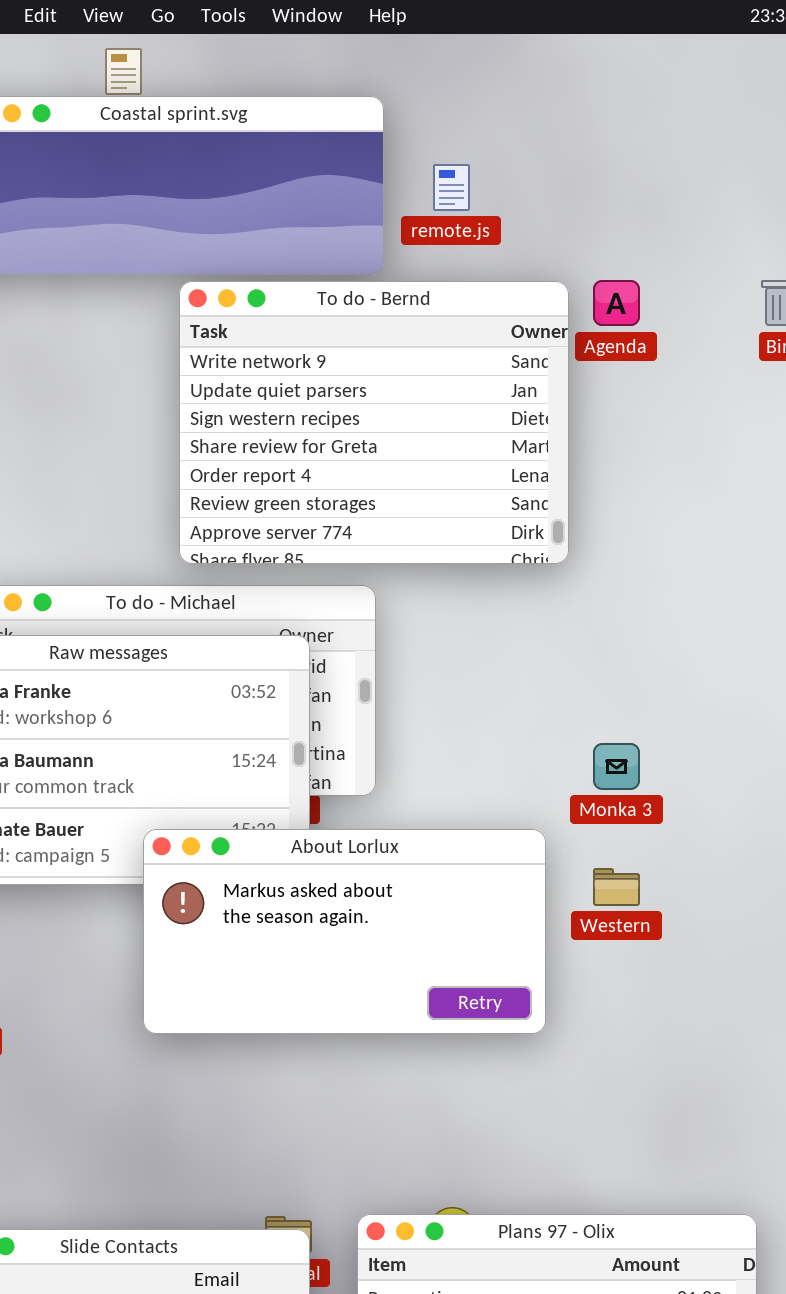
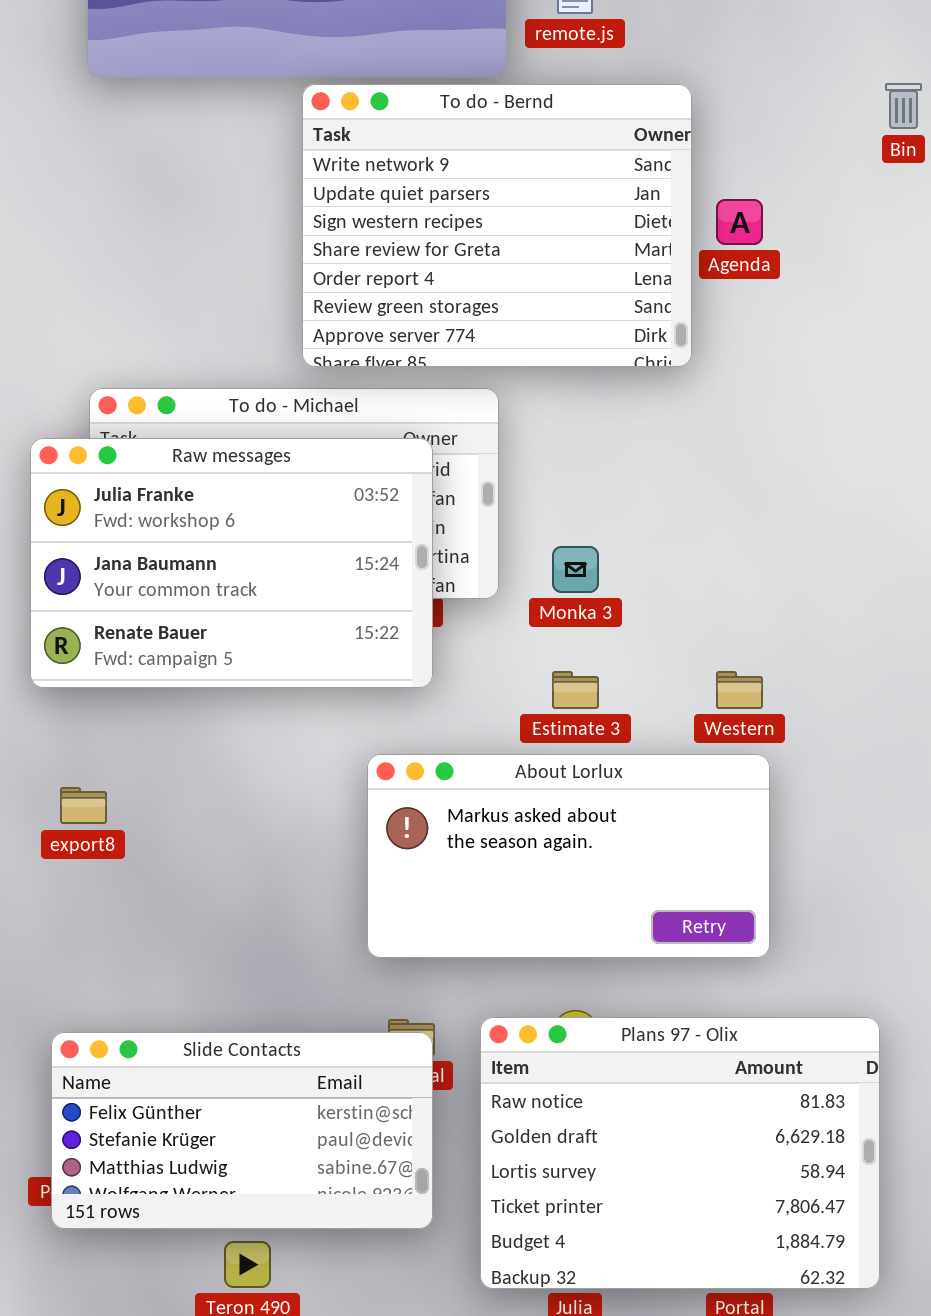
Agenda: [593,280,640,326] -> [716,199,763,245], moved
Monka 3: [593,743,640,790] -> [552,546,599,593], moved
About Lorlux: [143,829,546,1034] -> [367,754,770,958], moved

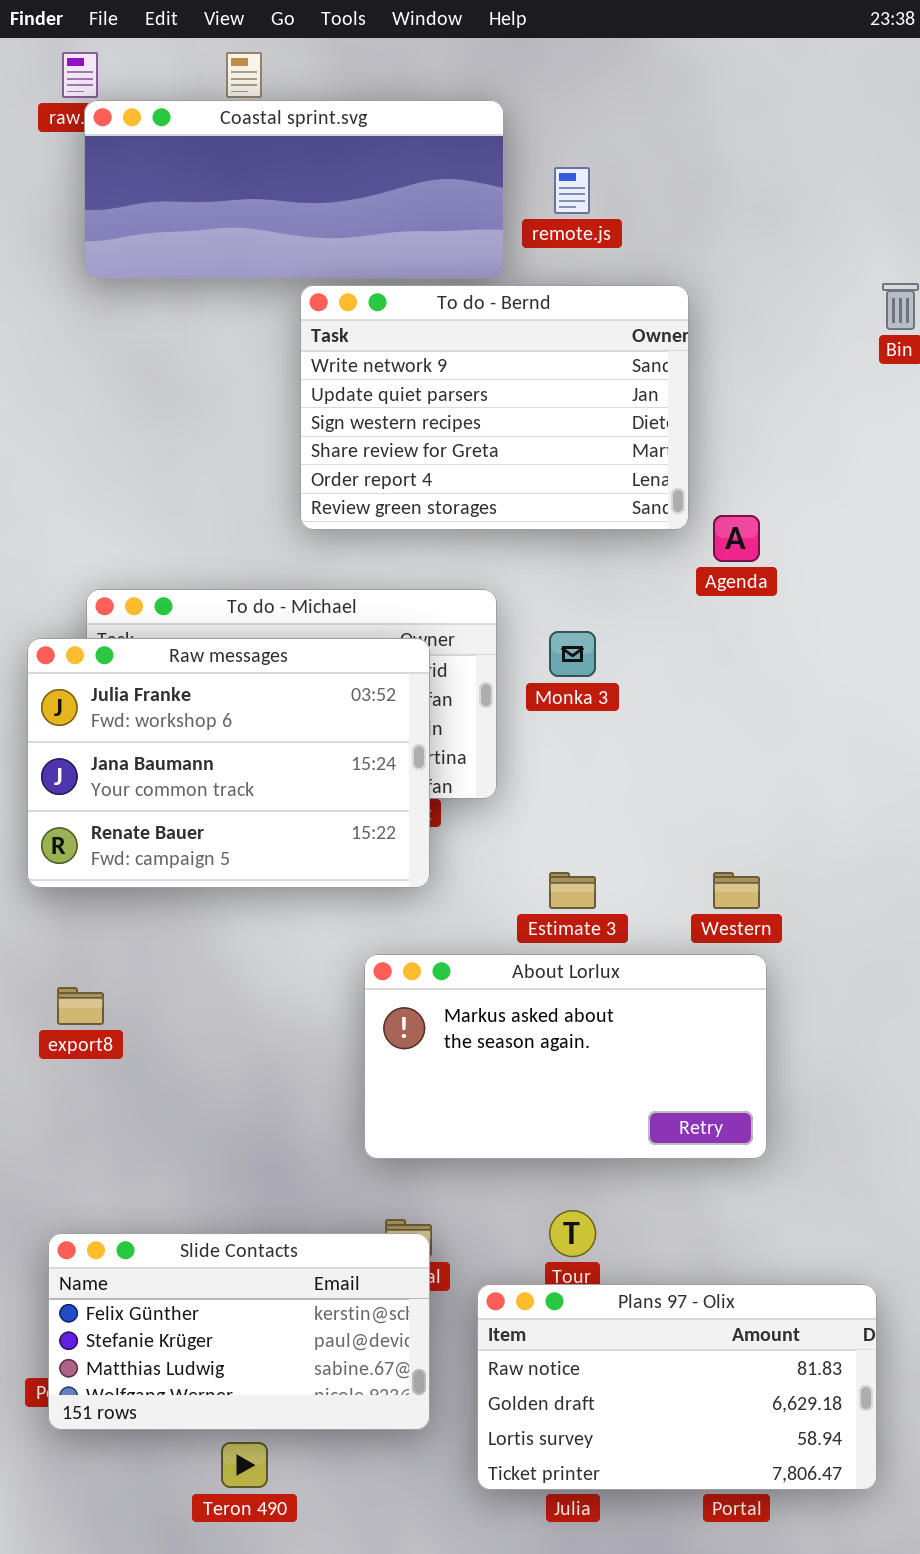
To do - Bernd: [302,84,692,367] -> [300,285,689,530], resized
Agenda: [716,199,763,245] -> [713,515,760,562], moved
Monka 3: [552,546,599,593] -> [549,631,596,677], moved
Plans 97 - Olix: [480,1017,880,1289] -> [477,1284,877,1490], resized

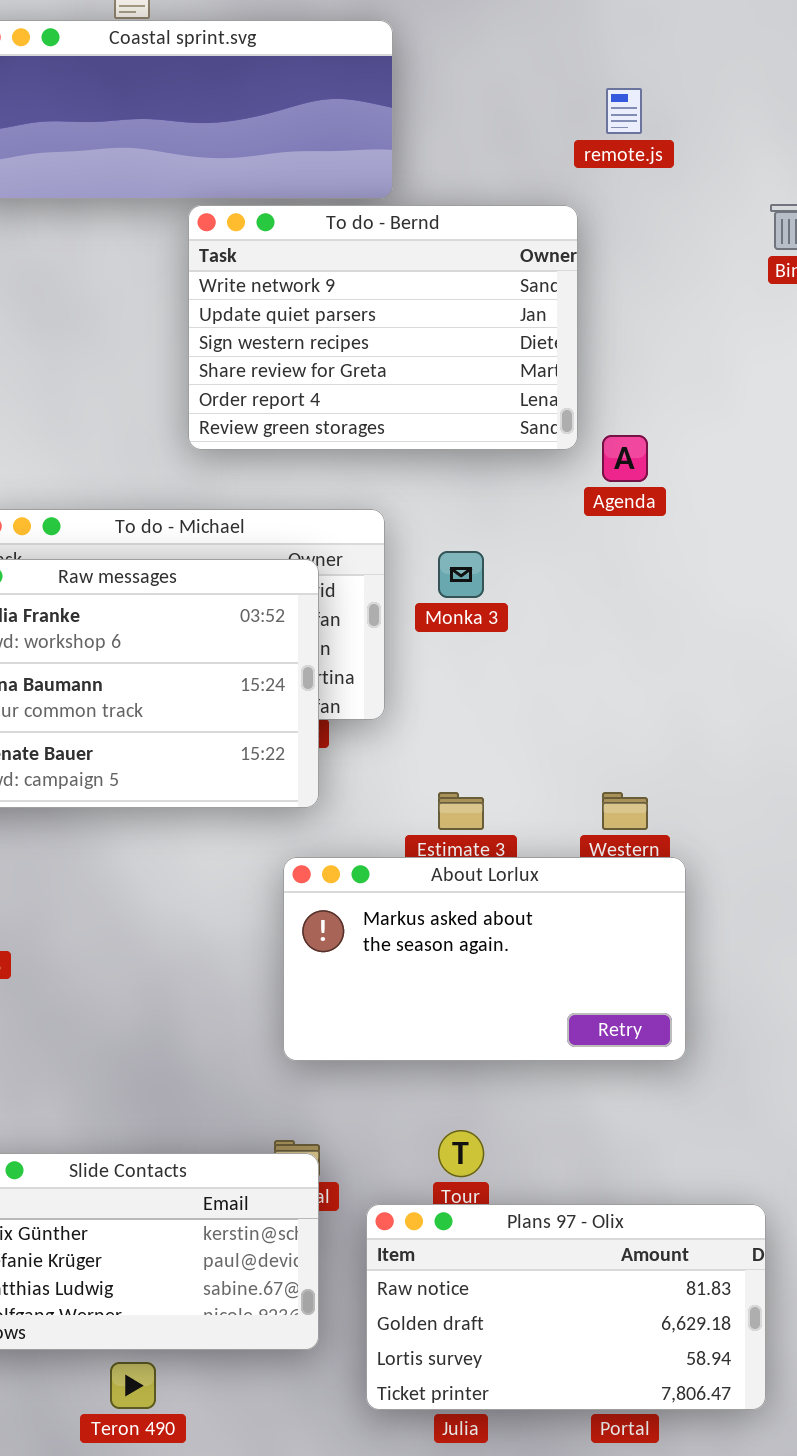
remote.js: [554,167,590,214] -> [606,88,642,134], moved
About Lorlux: [364,954,767,1159] -> [283,857,686,1061], moved

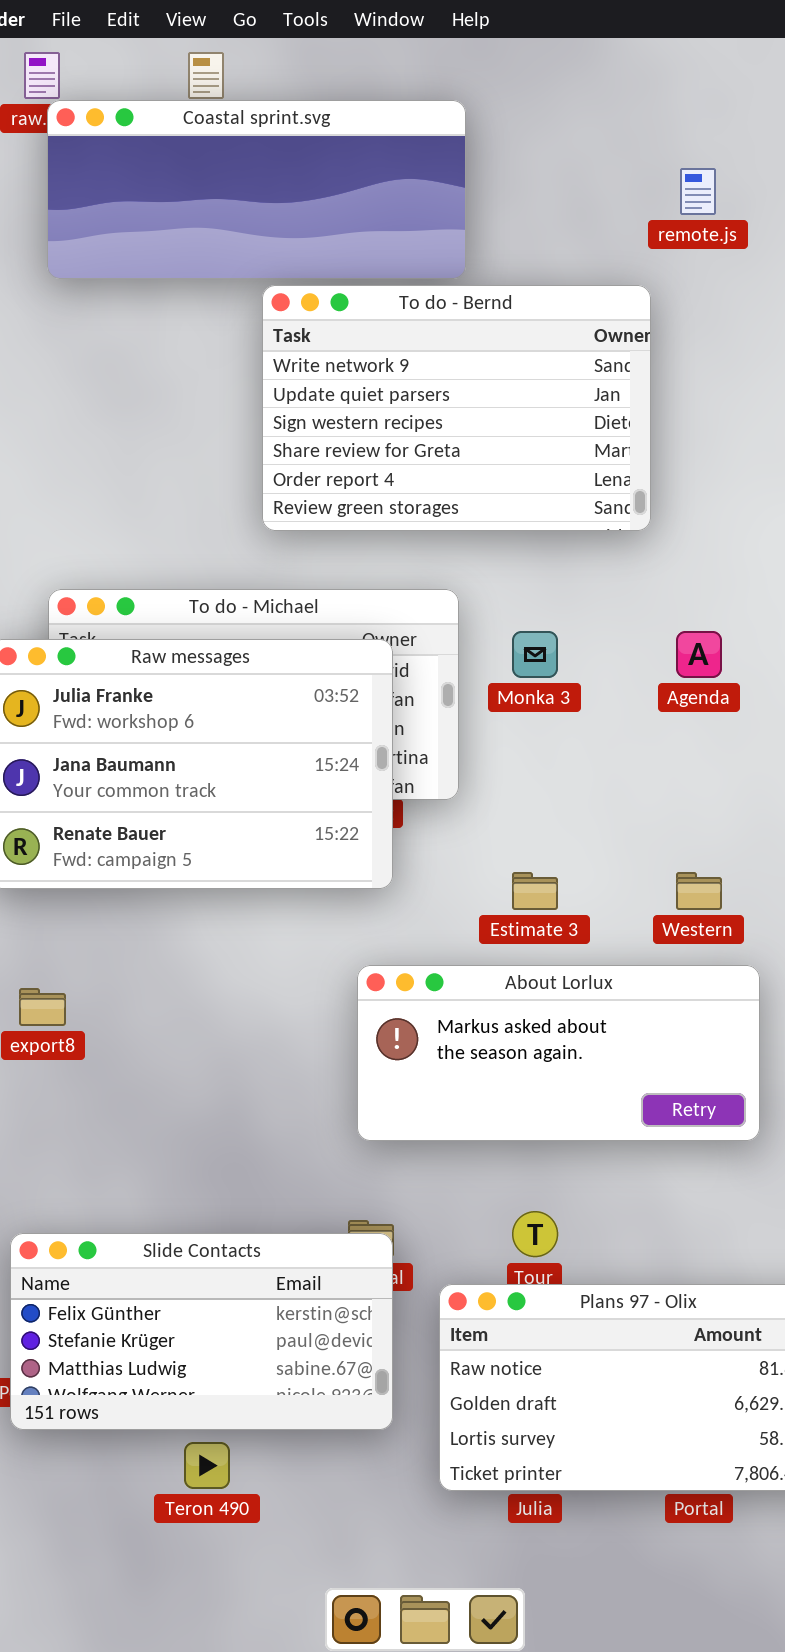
Agenda: [602,435,648,482] -> [676,631,722,678], moved
About Lorlux: [283,857,686,1061] -> [357,965,760,1141], resized

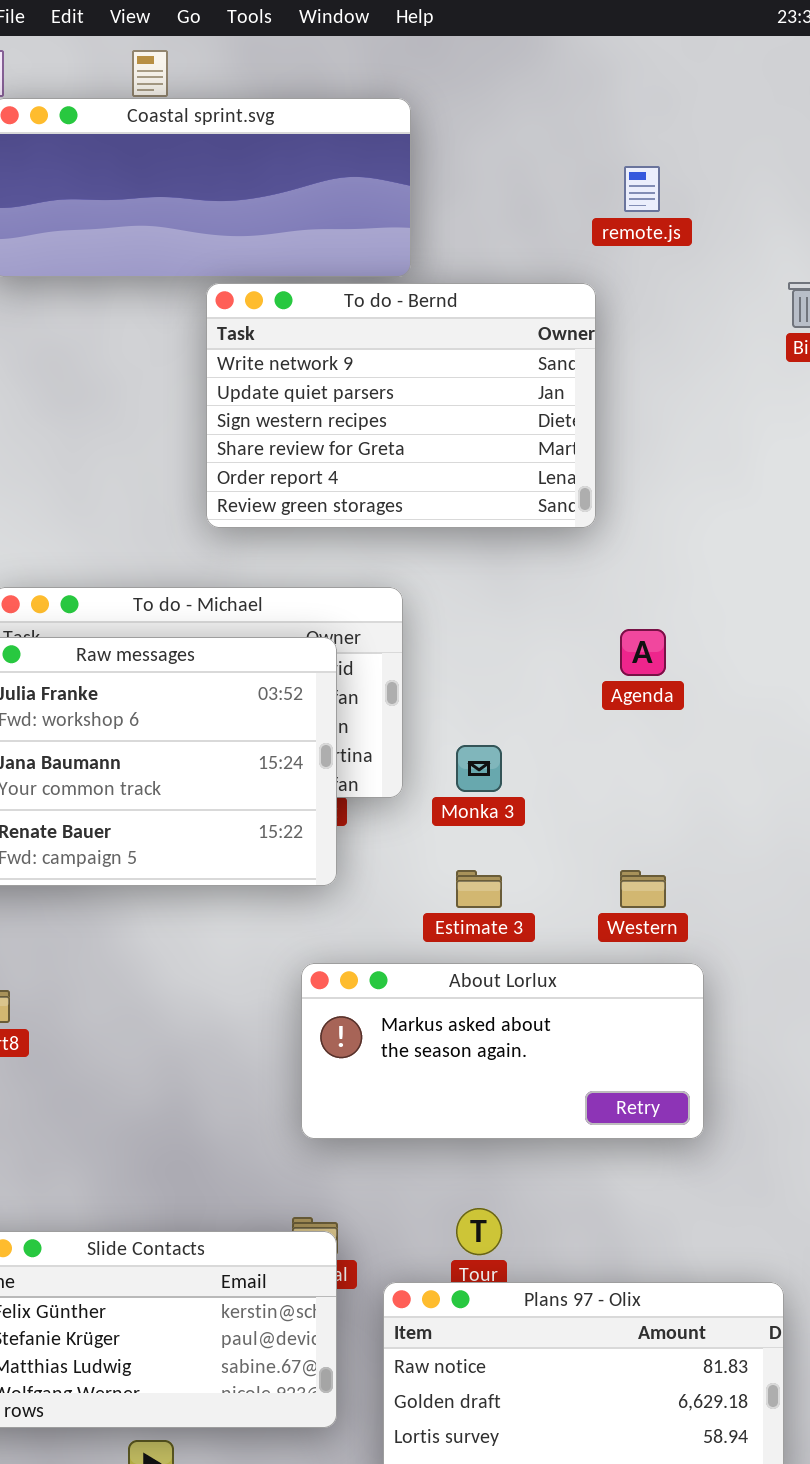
Monka 3: [512,631,558,678] -> [456,745,502,792], moved

